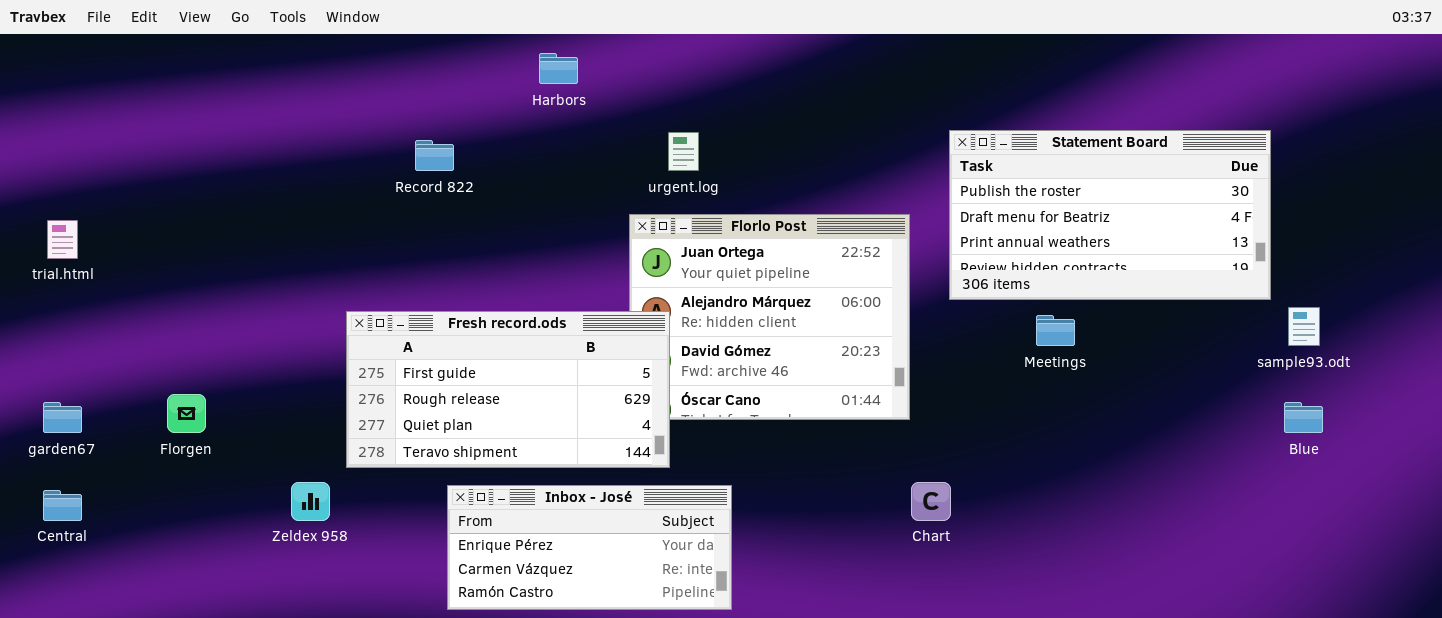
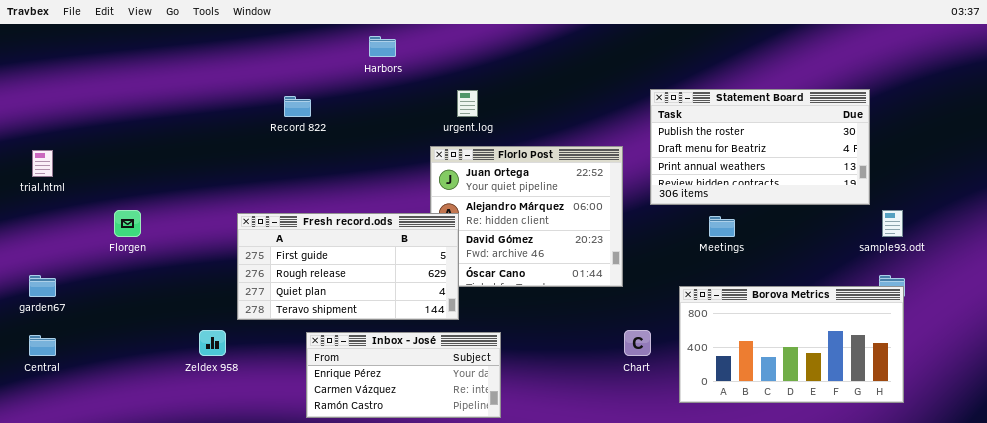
Florgen: [167,394,206,433] -> [114,210,141,237], moved
Borova Metrics: none -> [679,286,904,403], opened

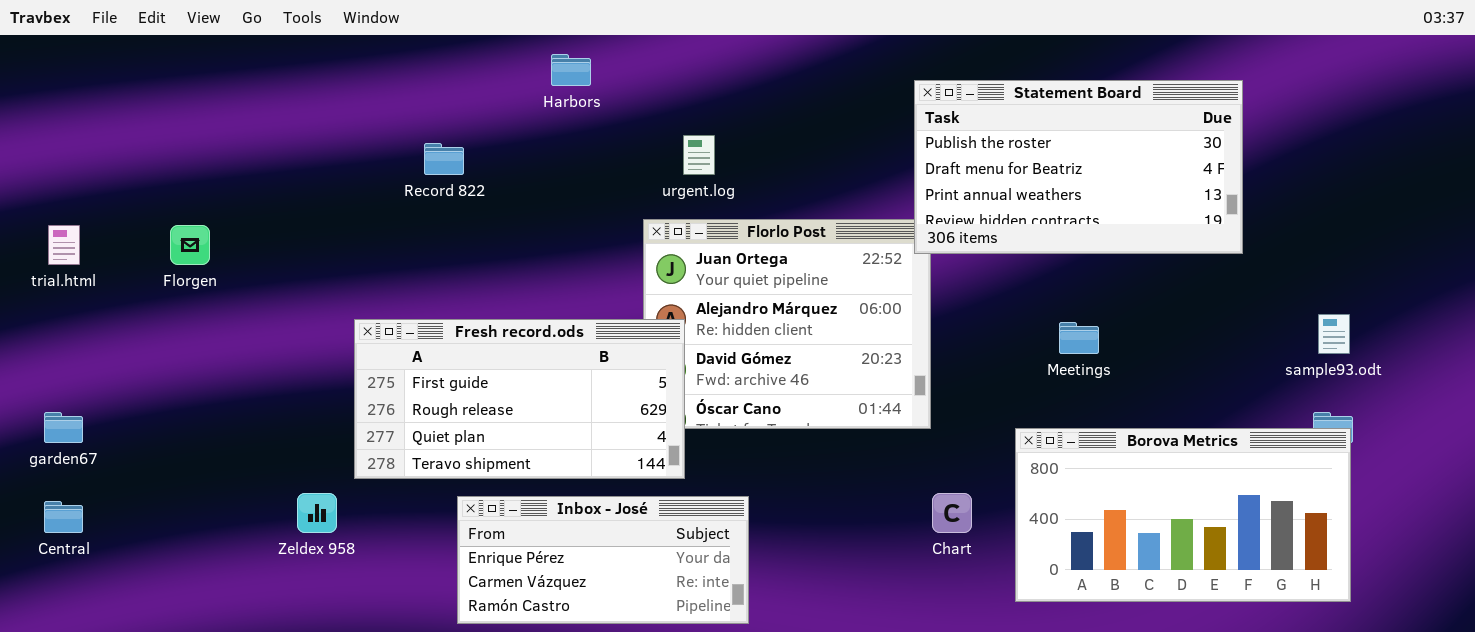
Statement Board: [650,89,870,205] -> [914,80,1243,254], moved
Florgen: [114,210,141,237] -> [170,225,210,265], moved

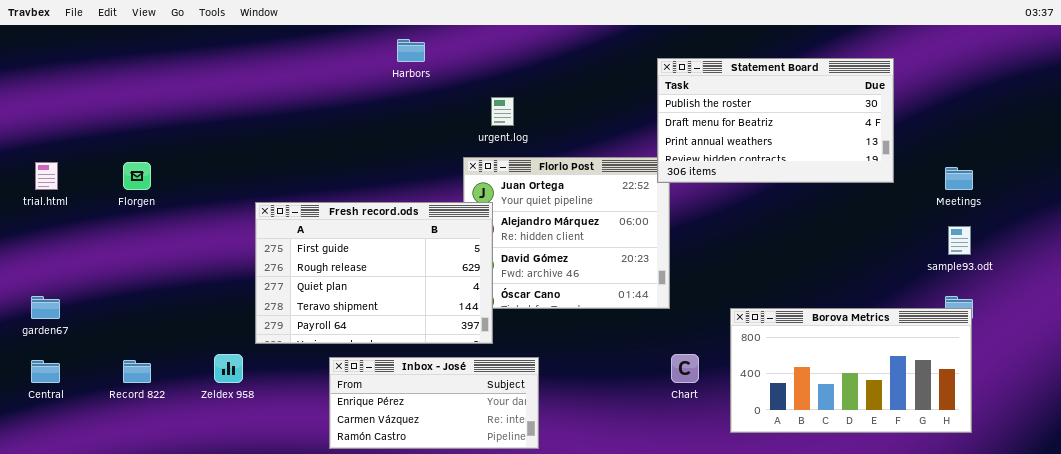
Record 822: [424,143,464,175] -> [123,360,151,383], moved
Fresh record.ods: [354,319,685,479] -> [255,202,493,344], resized
Meetings: [1059,322,1099,354] -> [945,167,973,190], moved

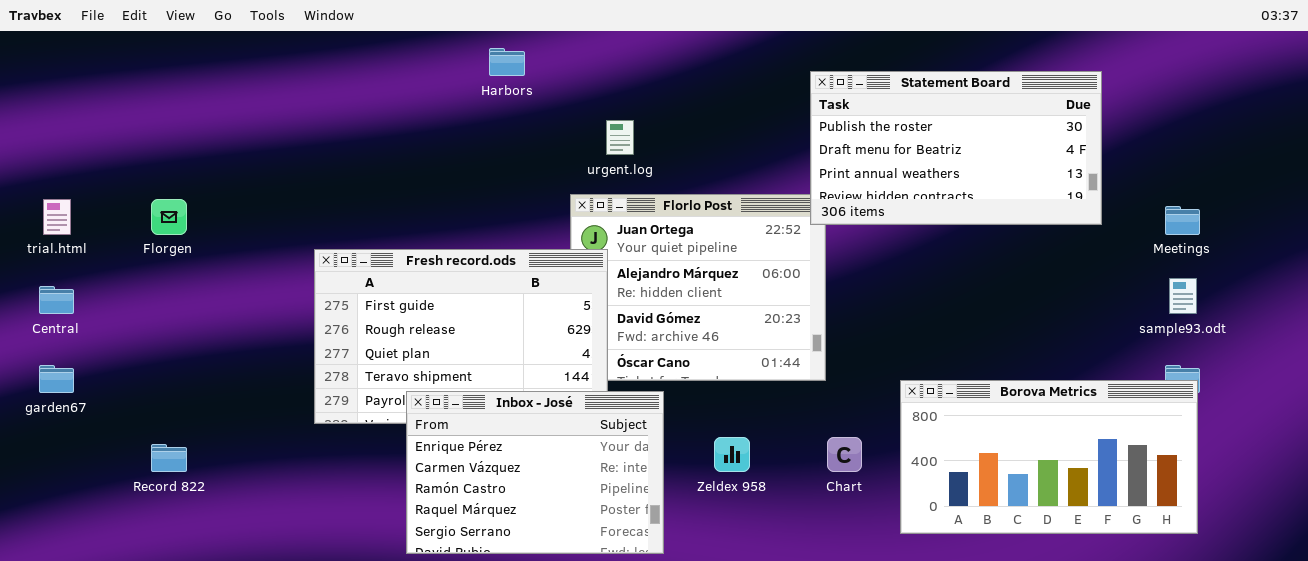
Zeldex 958: [214,354,243,383] -> [714,437,750,472], moved
Inbox - José: [329,357,539,449] -> [406,391,664,554], resized
Central: [31,360,60,383] -> [39,286,74,314], moved

